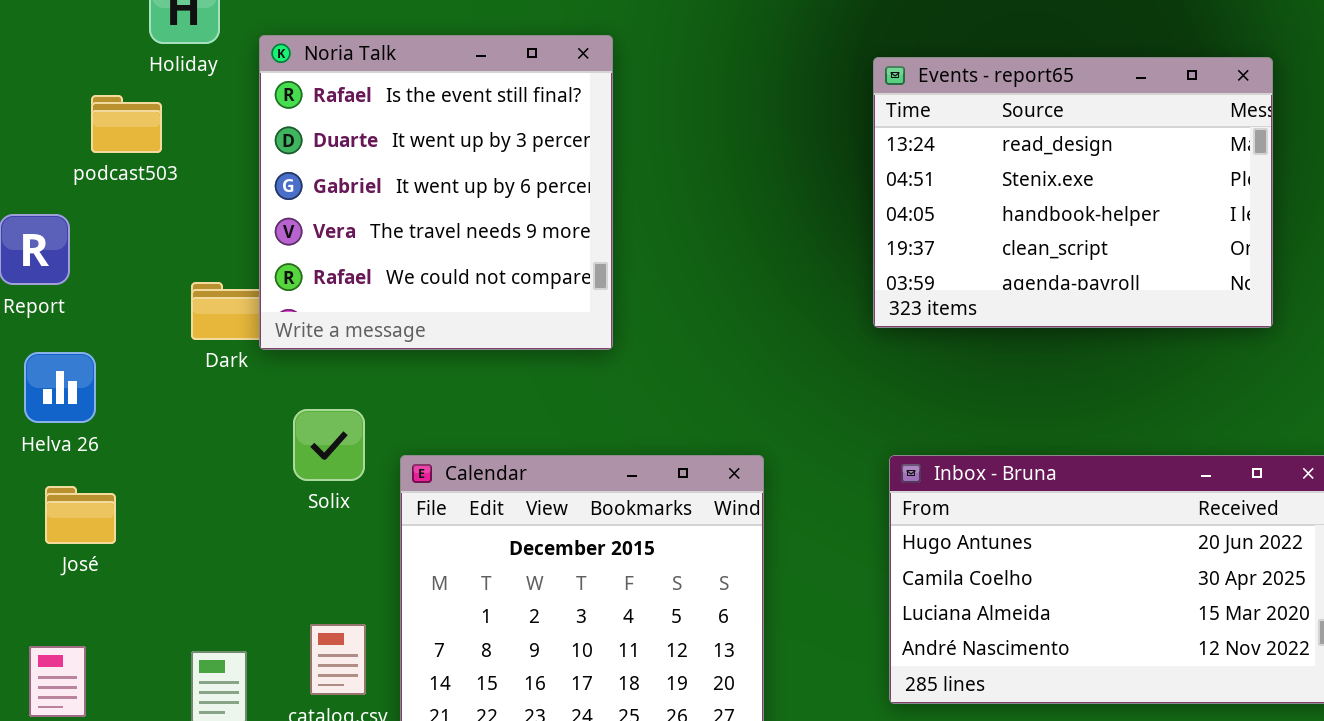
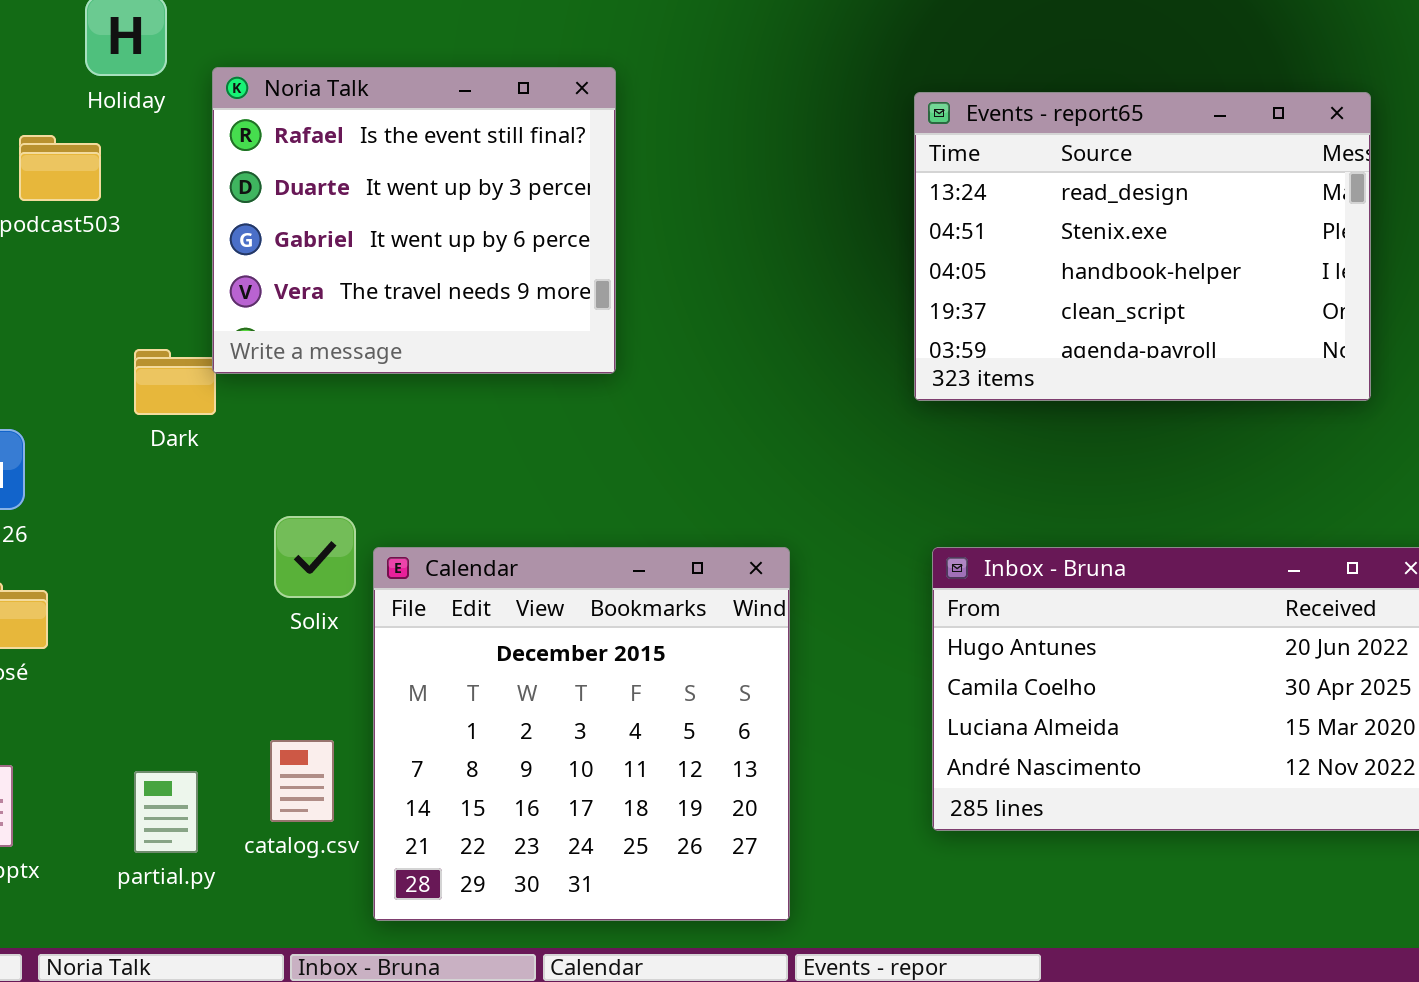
Noria Talk: [259,35,613,350] -> [212,67,616,374], resized
Solix: [293,409,365,481] -> [274,516,356,598], moved

